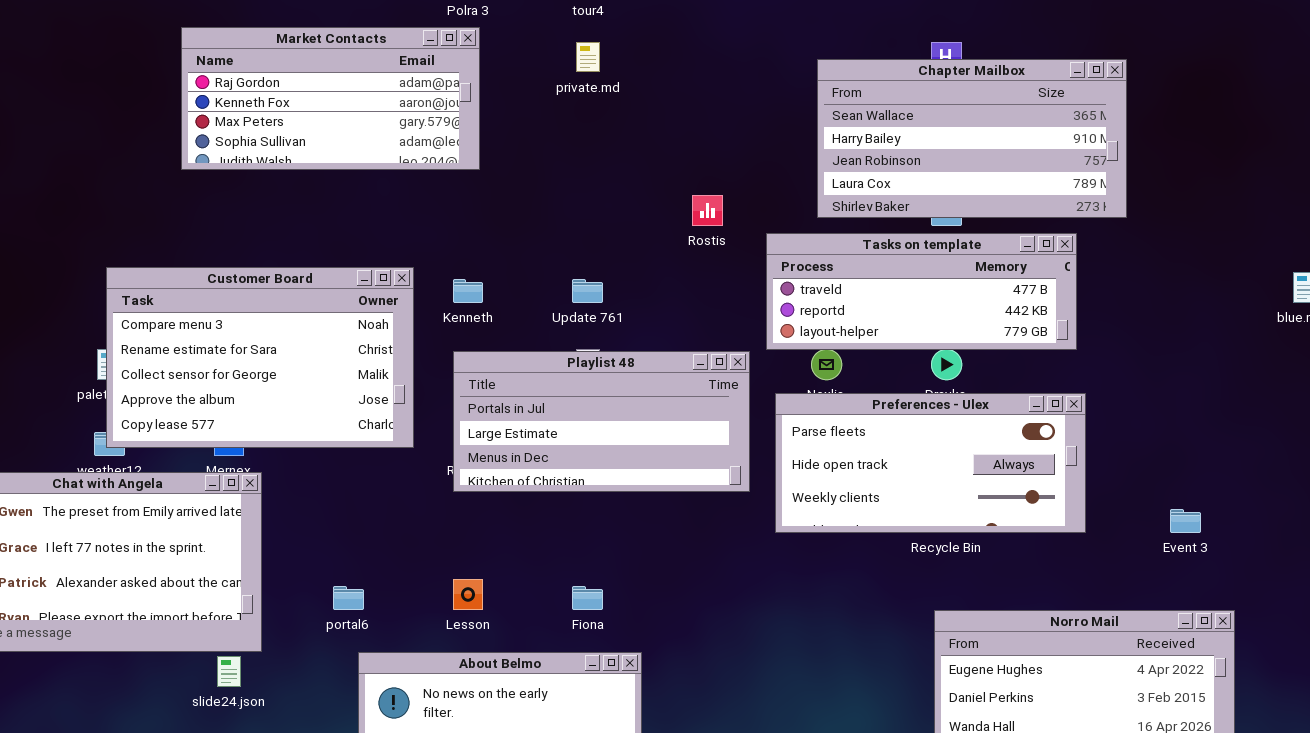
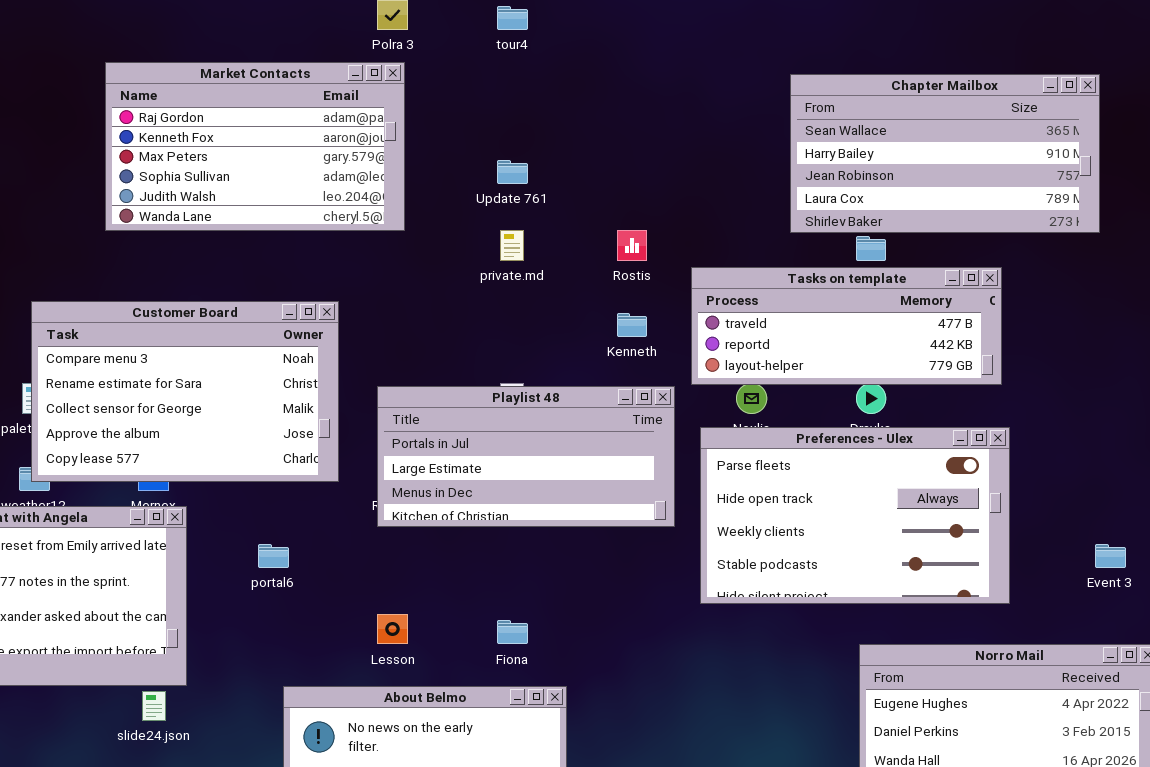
Market Contacts: [181,27,480,170] -> [105,62,405,231], resized
private.md: [576,42,600,72] -> [500,230,524,261], moved
Chapter Mailbox: [817,59,1127,218] -> [790,74,1100,233], moved
Kenneth: [453,279,483,303] -> [617,313,647,337], moved
Update 761: [572,279,603,303] -> [497,160,528,184], moved
Preferences - Ulex: [775,393,1086,533] -> [700,427,1010,604], resized
portal6: [333,586,364,610] -> [258,544,289,568], moved

